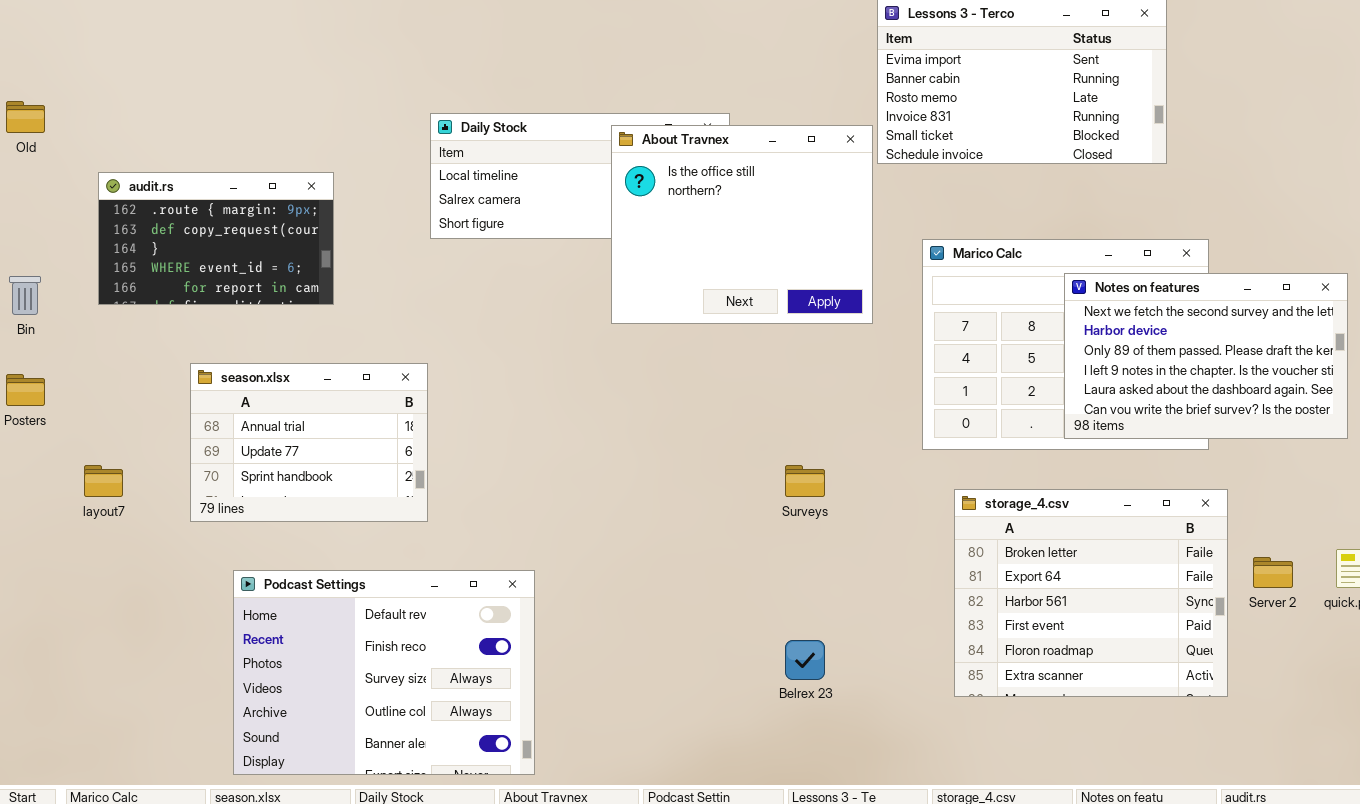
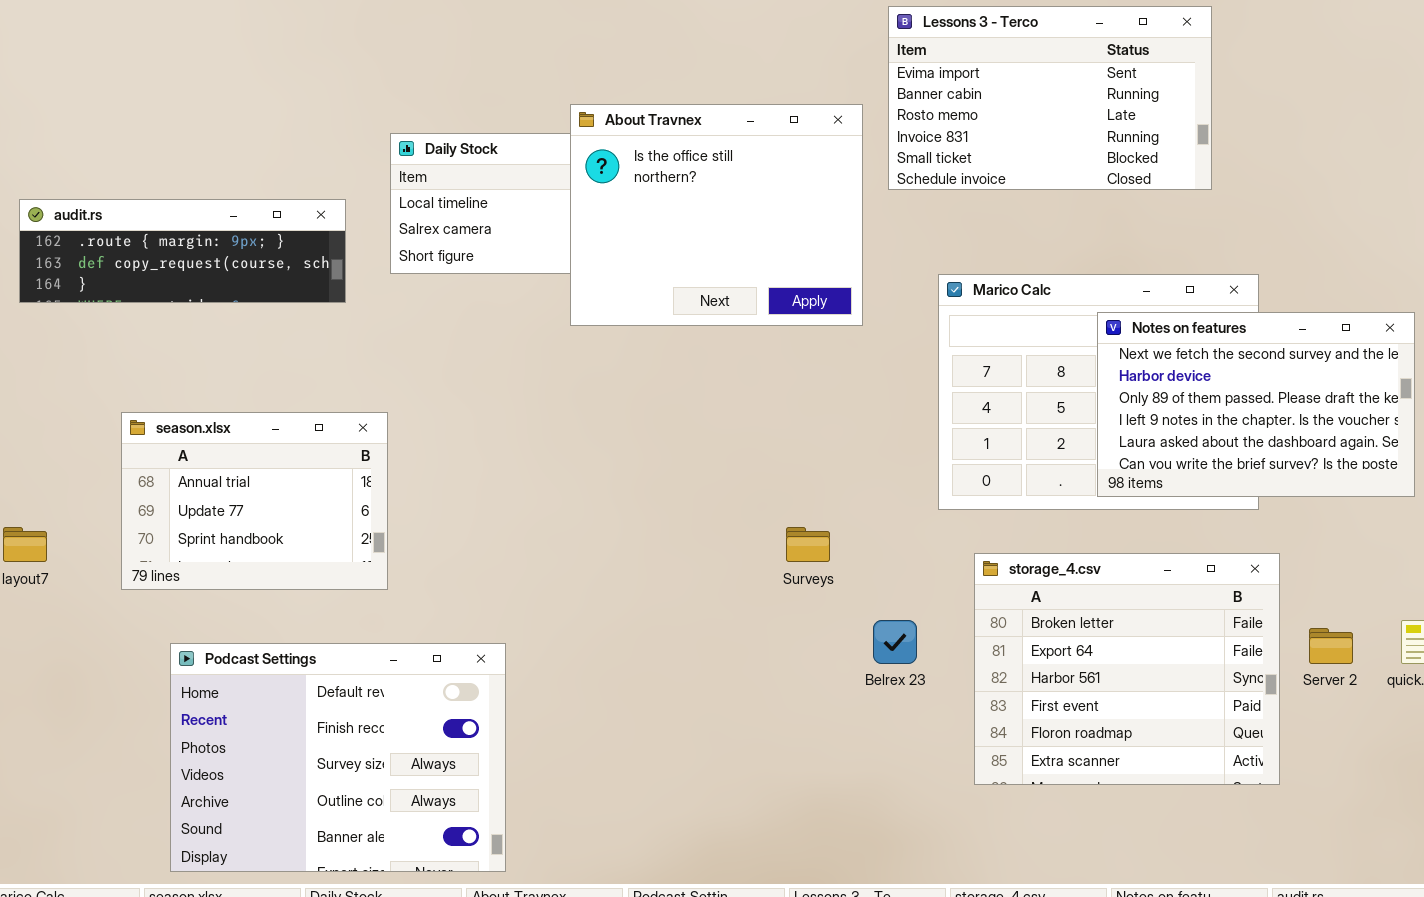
About Travnex: [611,125,873,324] -> [570,104,863,326], moved
audit.rs: [98,172,334,305] -> [19,199,346,303], resized
Belrex 23: [785,640,825,680] -> [873,620,917,664], moved

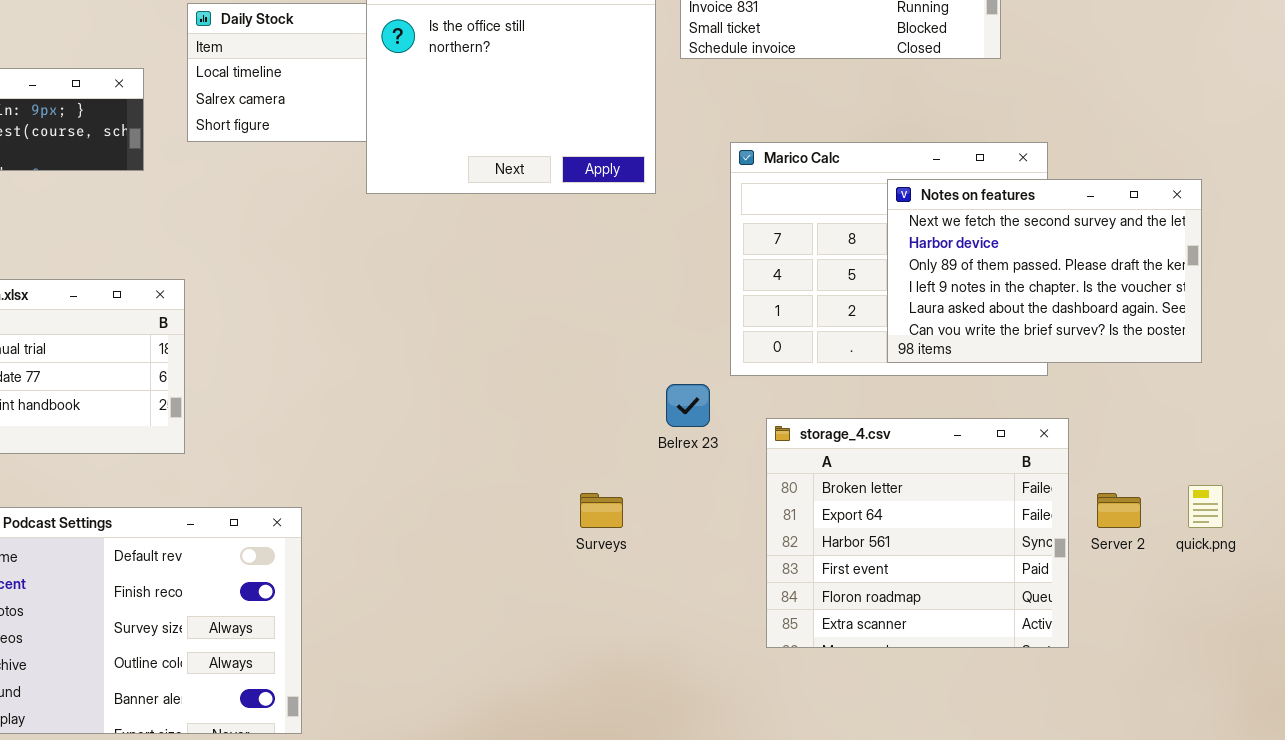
Surveys: [786,527,830,562] -> [580,493,623,528], moved
Belrex 23: [873,620,917,664] -> [666,384,710,427], moved

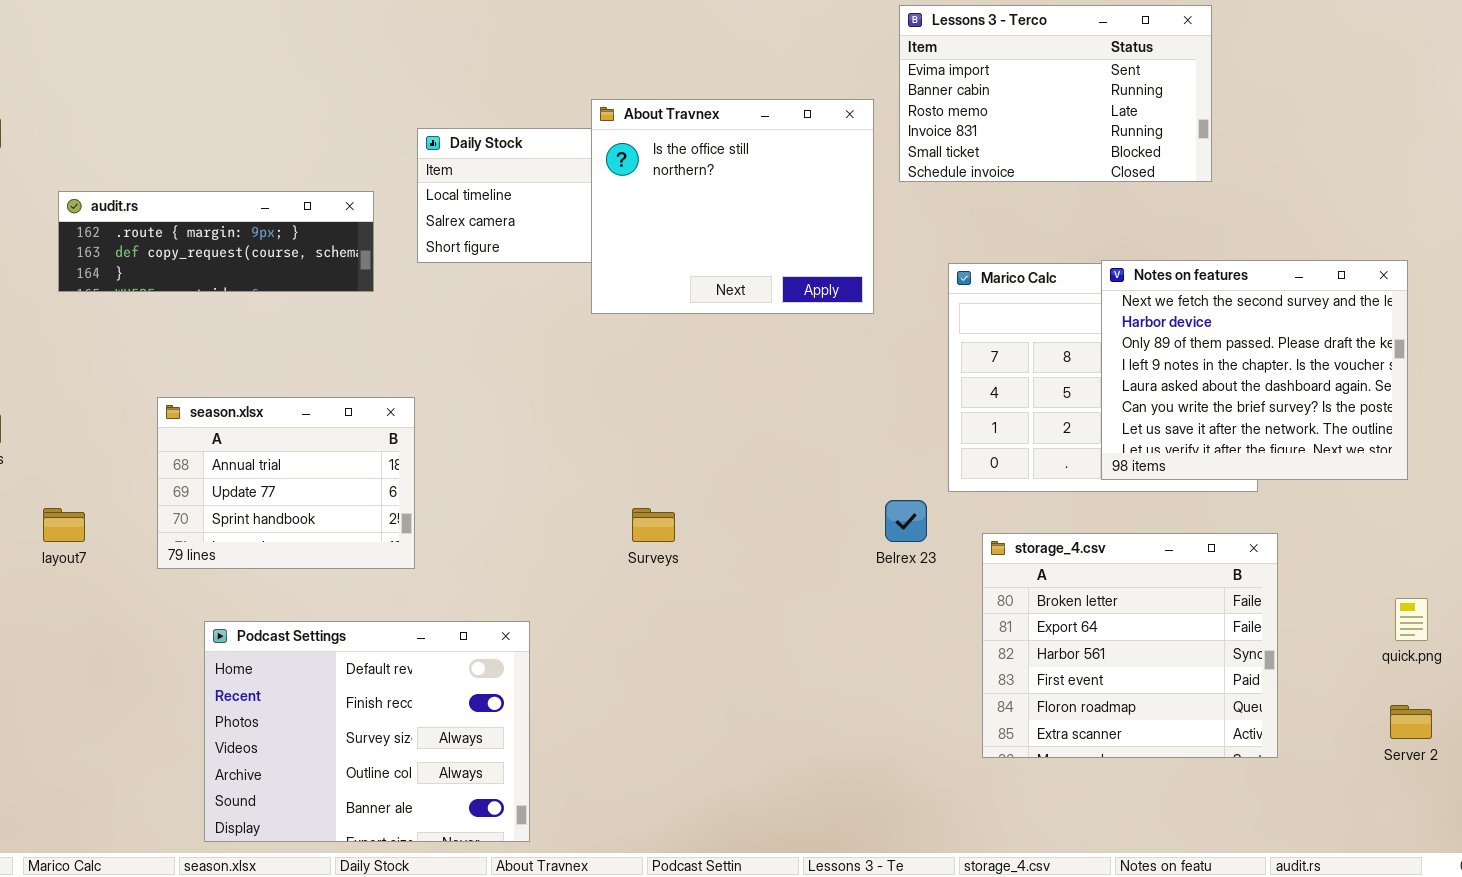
Notes on features: [887,179,1202,363] -> [1101,260,1408,480], resized
Surveys: [580,493,623,528] -> [632,508,675,542], moved
Server 2: [1097,493,1141,528] -> [1390,705,1432,739], moved

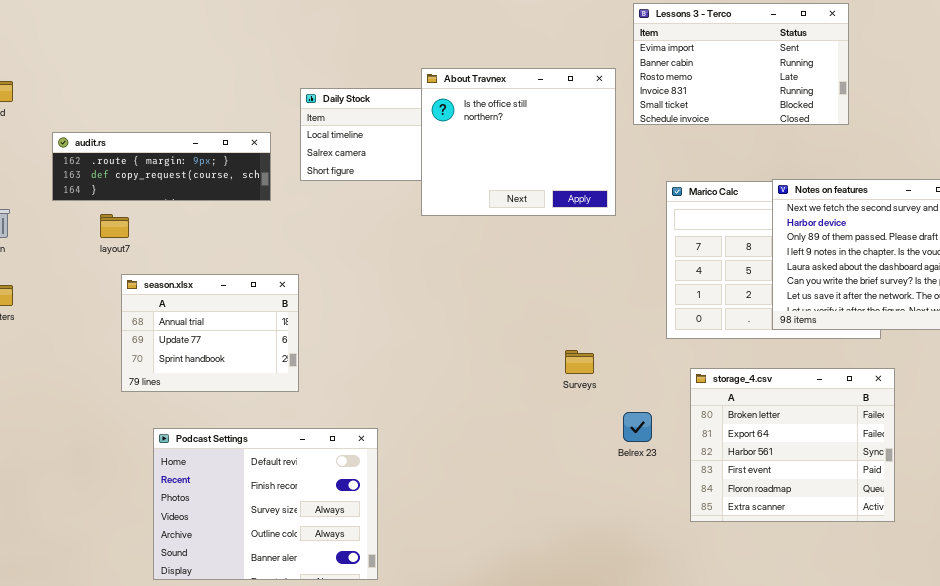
Belrex 23: [885,500,927,542] -> [623,412,652,442], moved
layout7: [43,508,85,542] -> [100,214,129,238], moved
Surveys: [632,508,675,542] -> [565,350,594,374], moved

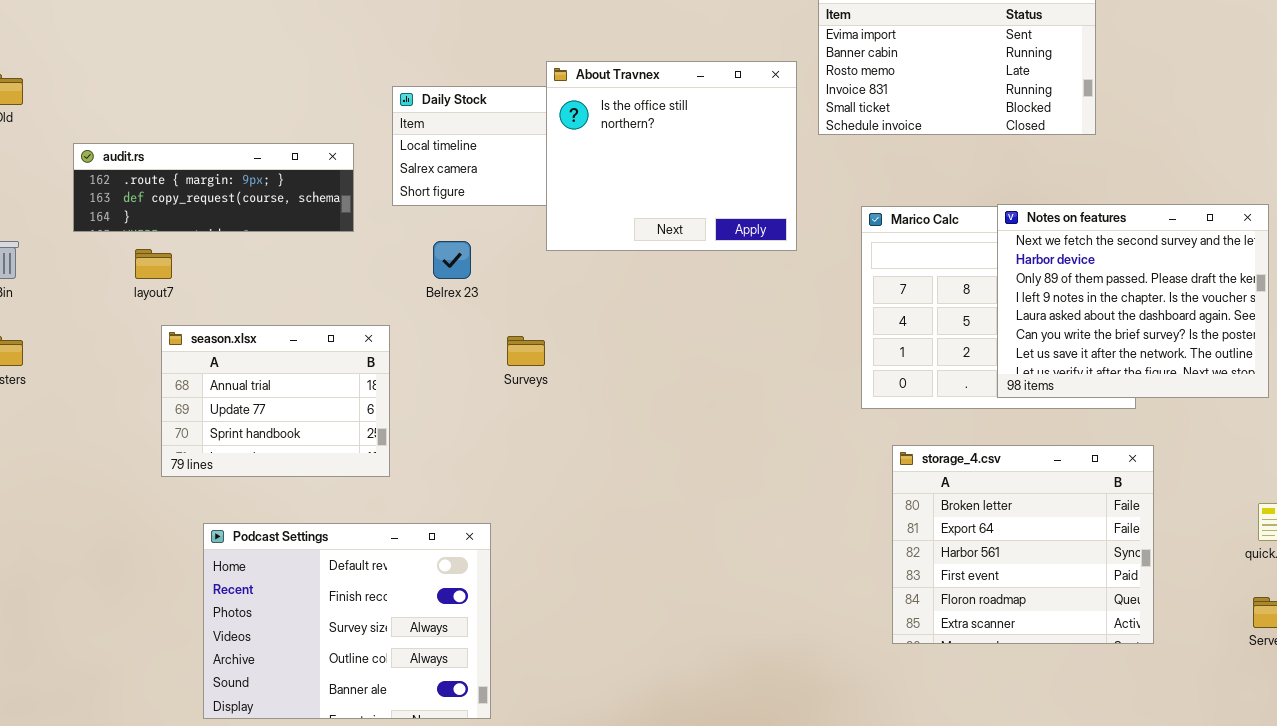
Surveys: [565,350,594,374] -> [507,336,545,366], moved
Belrex 23: [623,412,652,442] -> [433,241,471,279], moved

